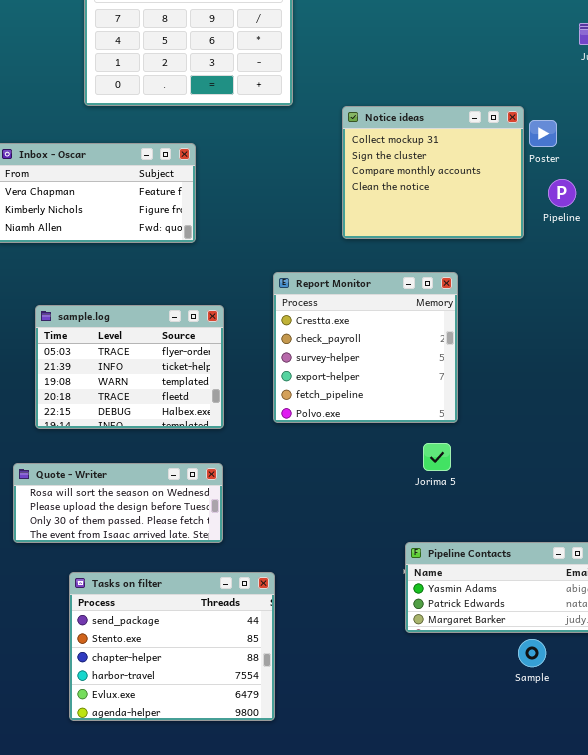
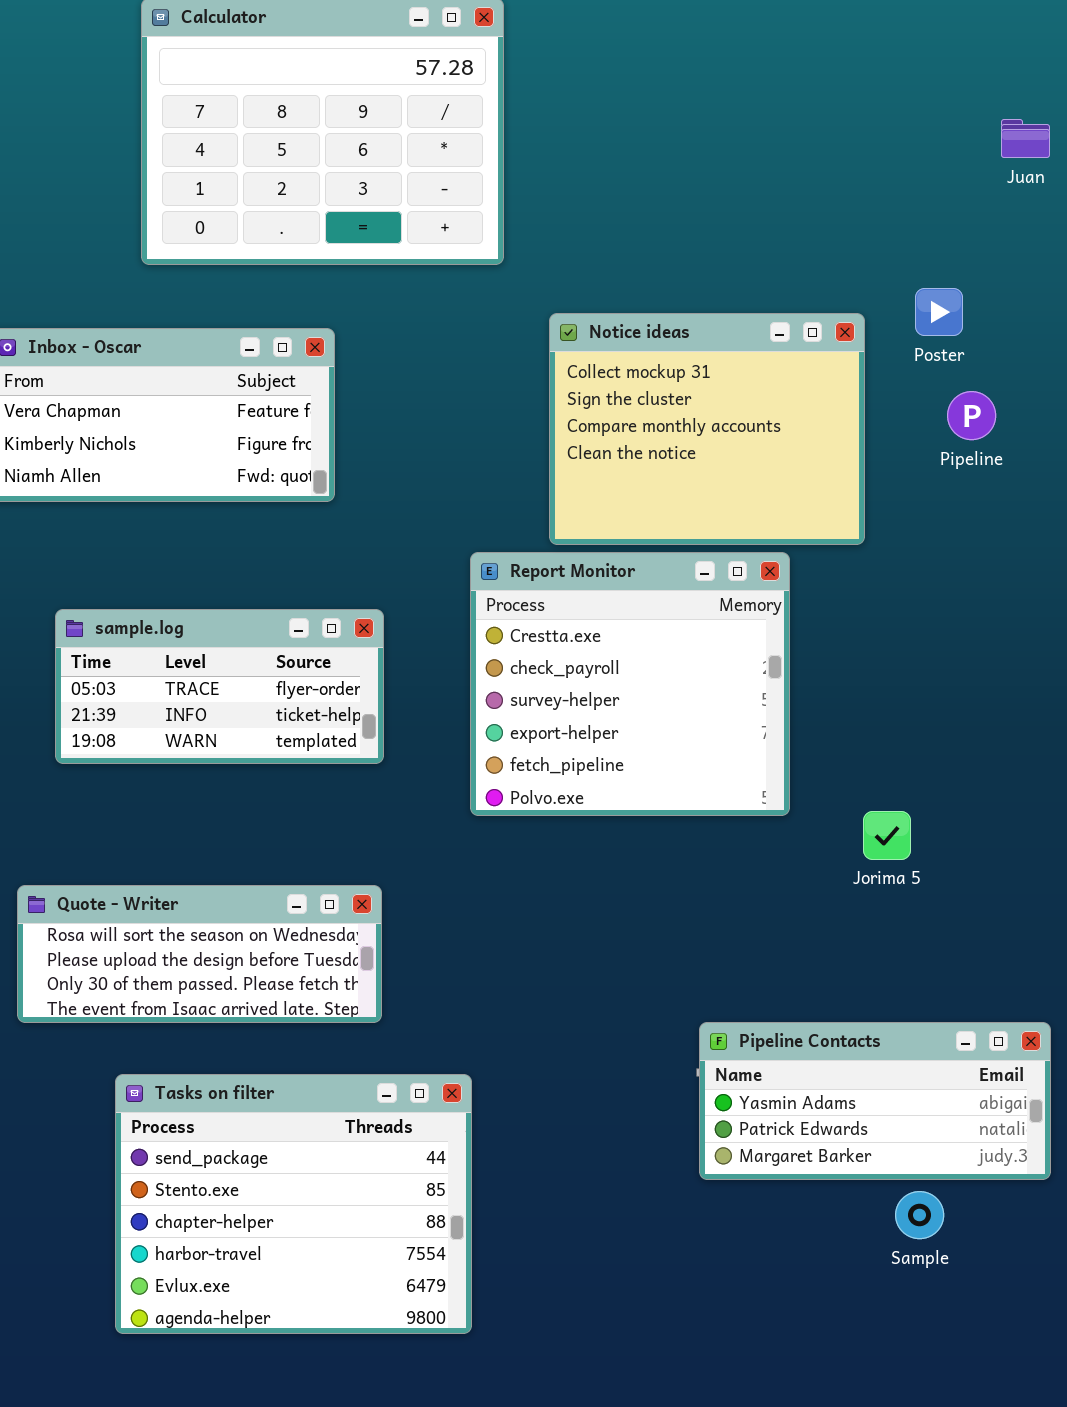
Notice ideas: [342,106,524,239] -> [549,313,865,545], moved
sample.log: [35,305,224,429] -> [55,609,384,764], resized
Jorima 5: [423,443,451,471] -> [863,811,911,860], moved

